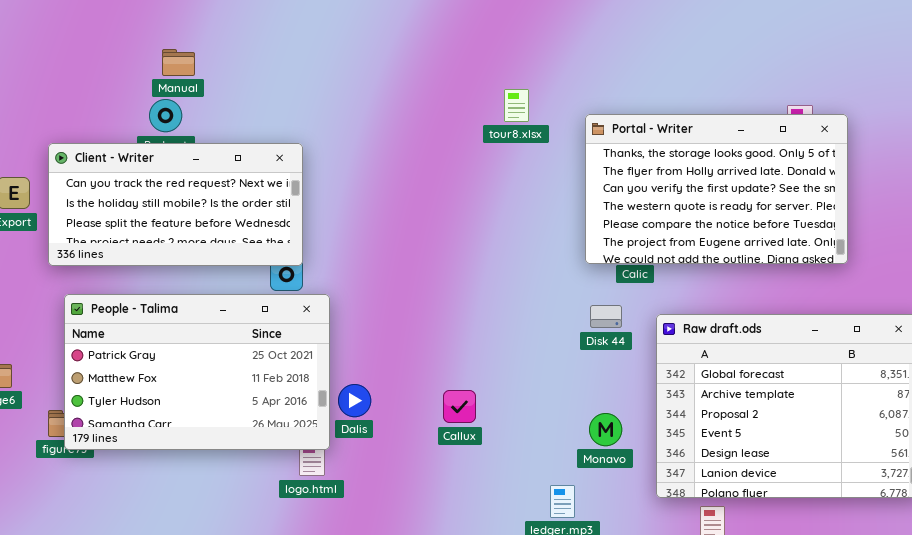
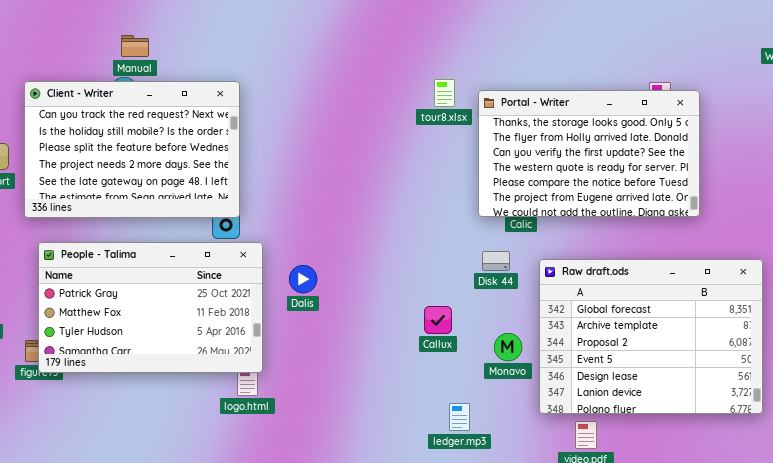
tour8.xlsx: [504,89,529,122] -> [434,79,455,107], moved
Client - Writer: [48,143,303,266] -> [24,81,240,218], resized
Dalis: [338,384,371,417] -> [289,265,317,293], moved
Callux: [443,390,476,423] -> [424,306,452,334], moved
Monavo: [589,413,622,446] -> [494,333,522,361], moved

